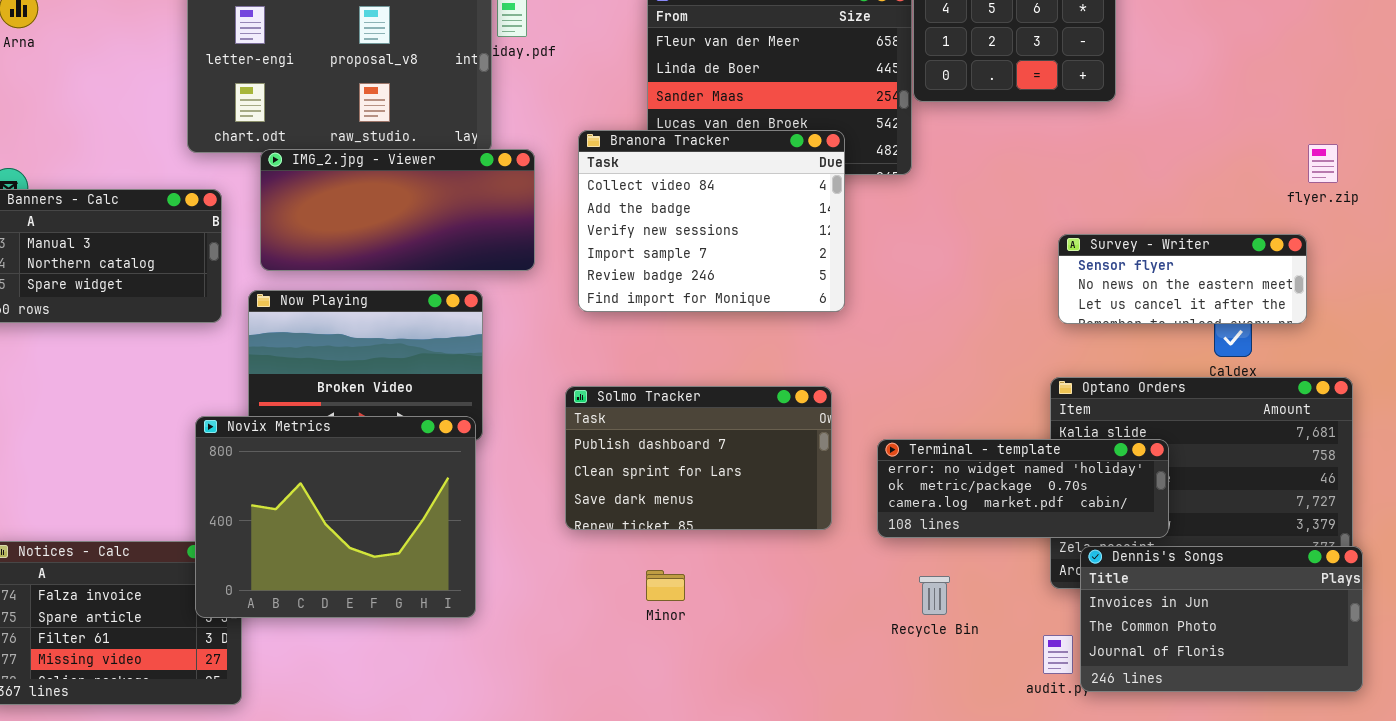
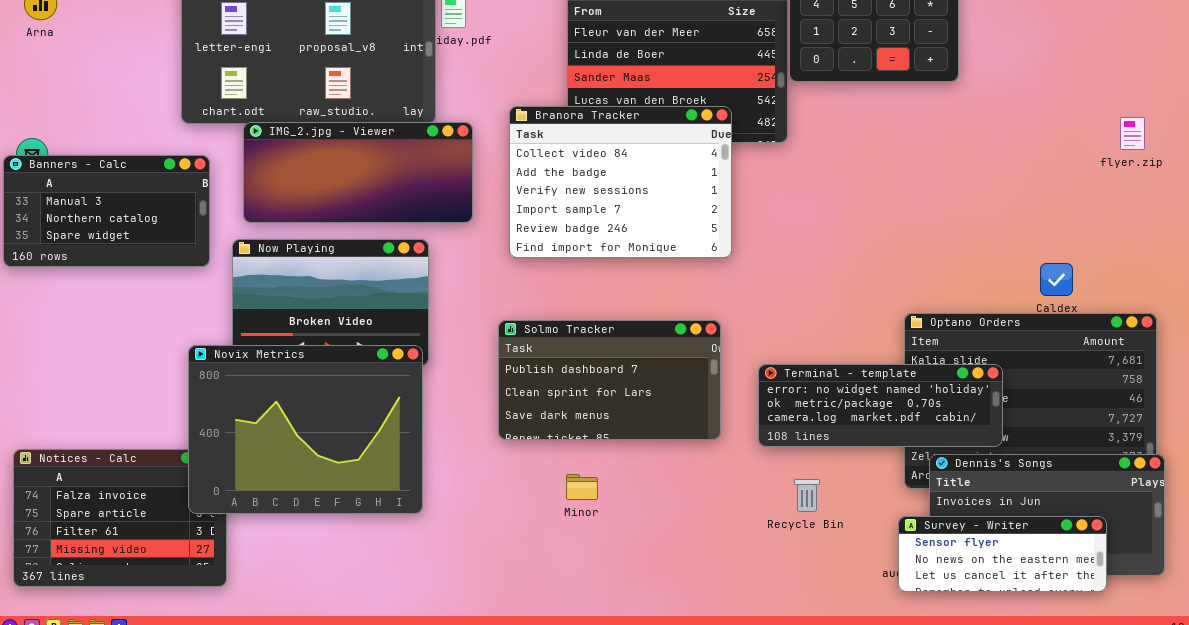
Survey - Writer: [1058,234,1307,324] -> [898,516,1107,592], moved

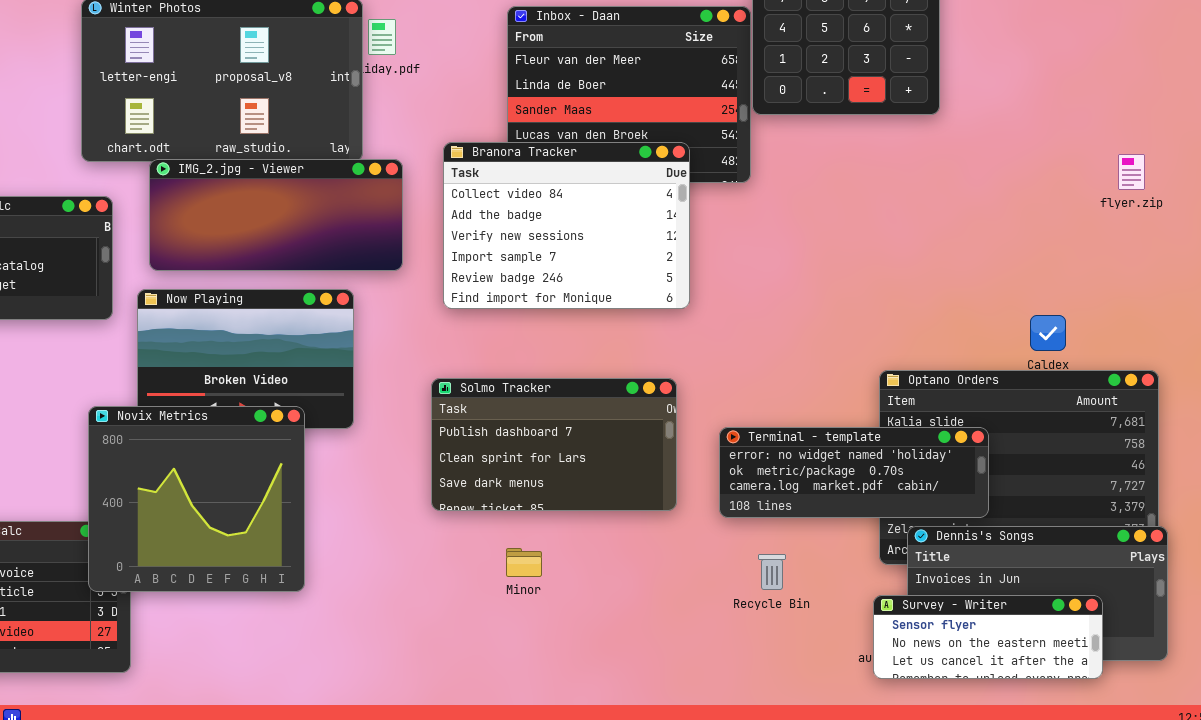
Novix Metrics: [188,345,423,514] -> [88,406,305,592], resized

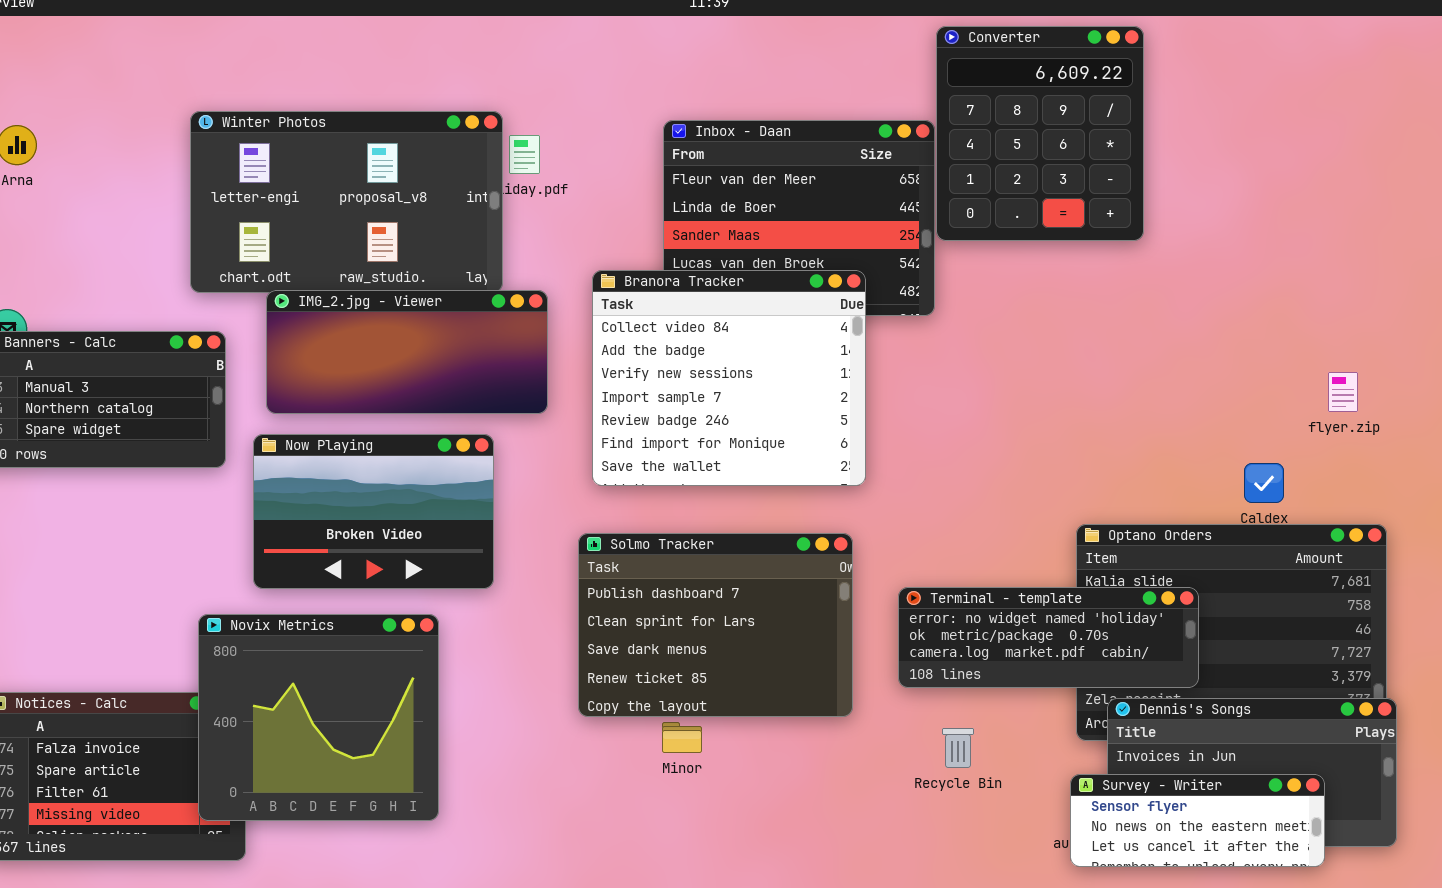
Branora Tracker: [443,142,690,309] -> [592,270,866,486], resized
flyer.zip: [1118,154,1145,190] -> [1328,372,1358,412], moved
Solmo Tracker: [431,378,677,511] -> [578,533,853,717], resized
Novix Metrics: [88,406,305,592] -> [198,614,439,821], moved

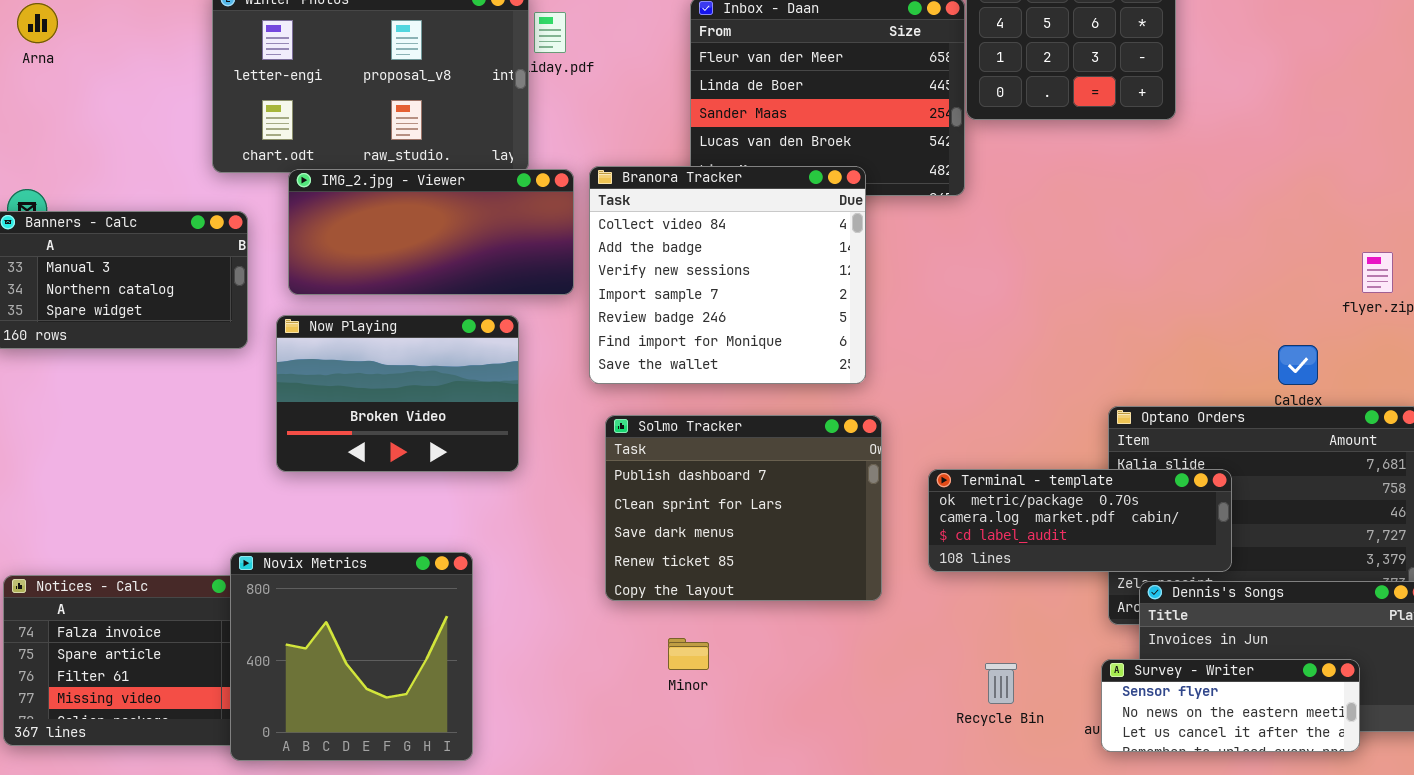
Branora Tracker: [592,270,866,486] -> [589,166,866,384], moved
Terminal - template: [898,587,1199,688] -> [928,469,1232,572], scrolled down 1 row
Novix Metrics: [198,614,439,821] -> [230,552,473,761], moved
Minor: [662,722,702,753] -> [668,638,709,670], moved
Recycle Bin: [942,728,974,768] -> [985,663,1017,704], moved

